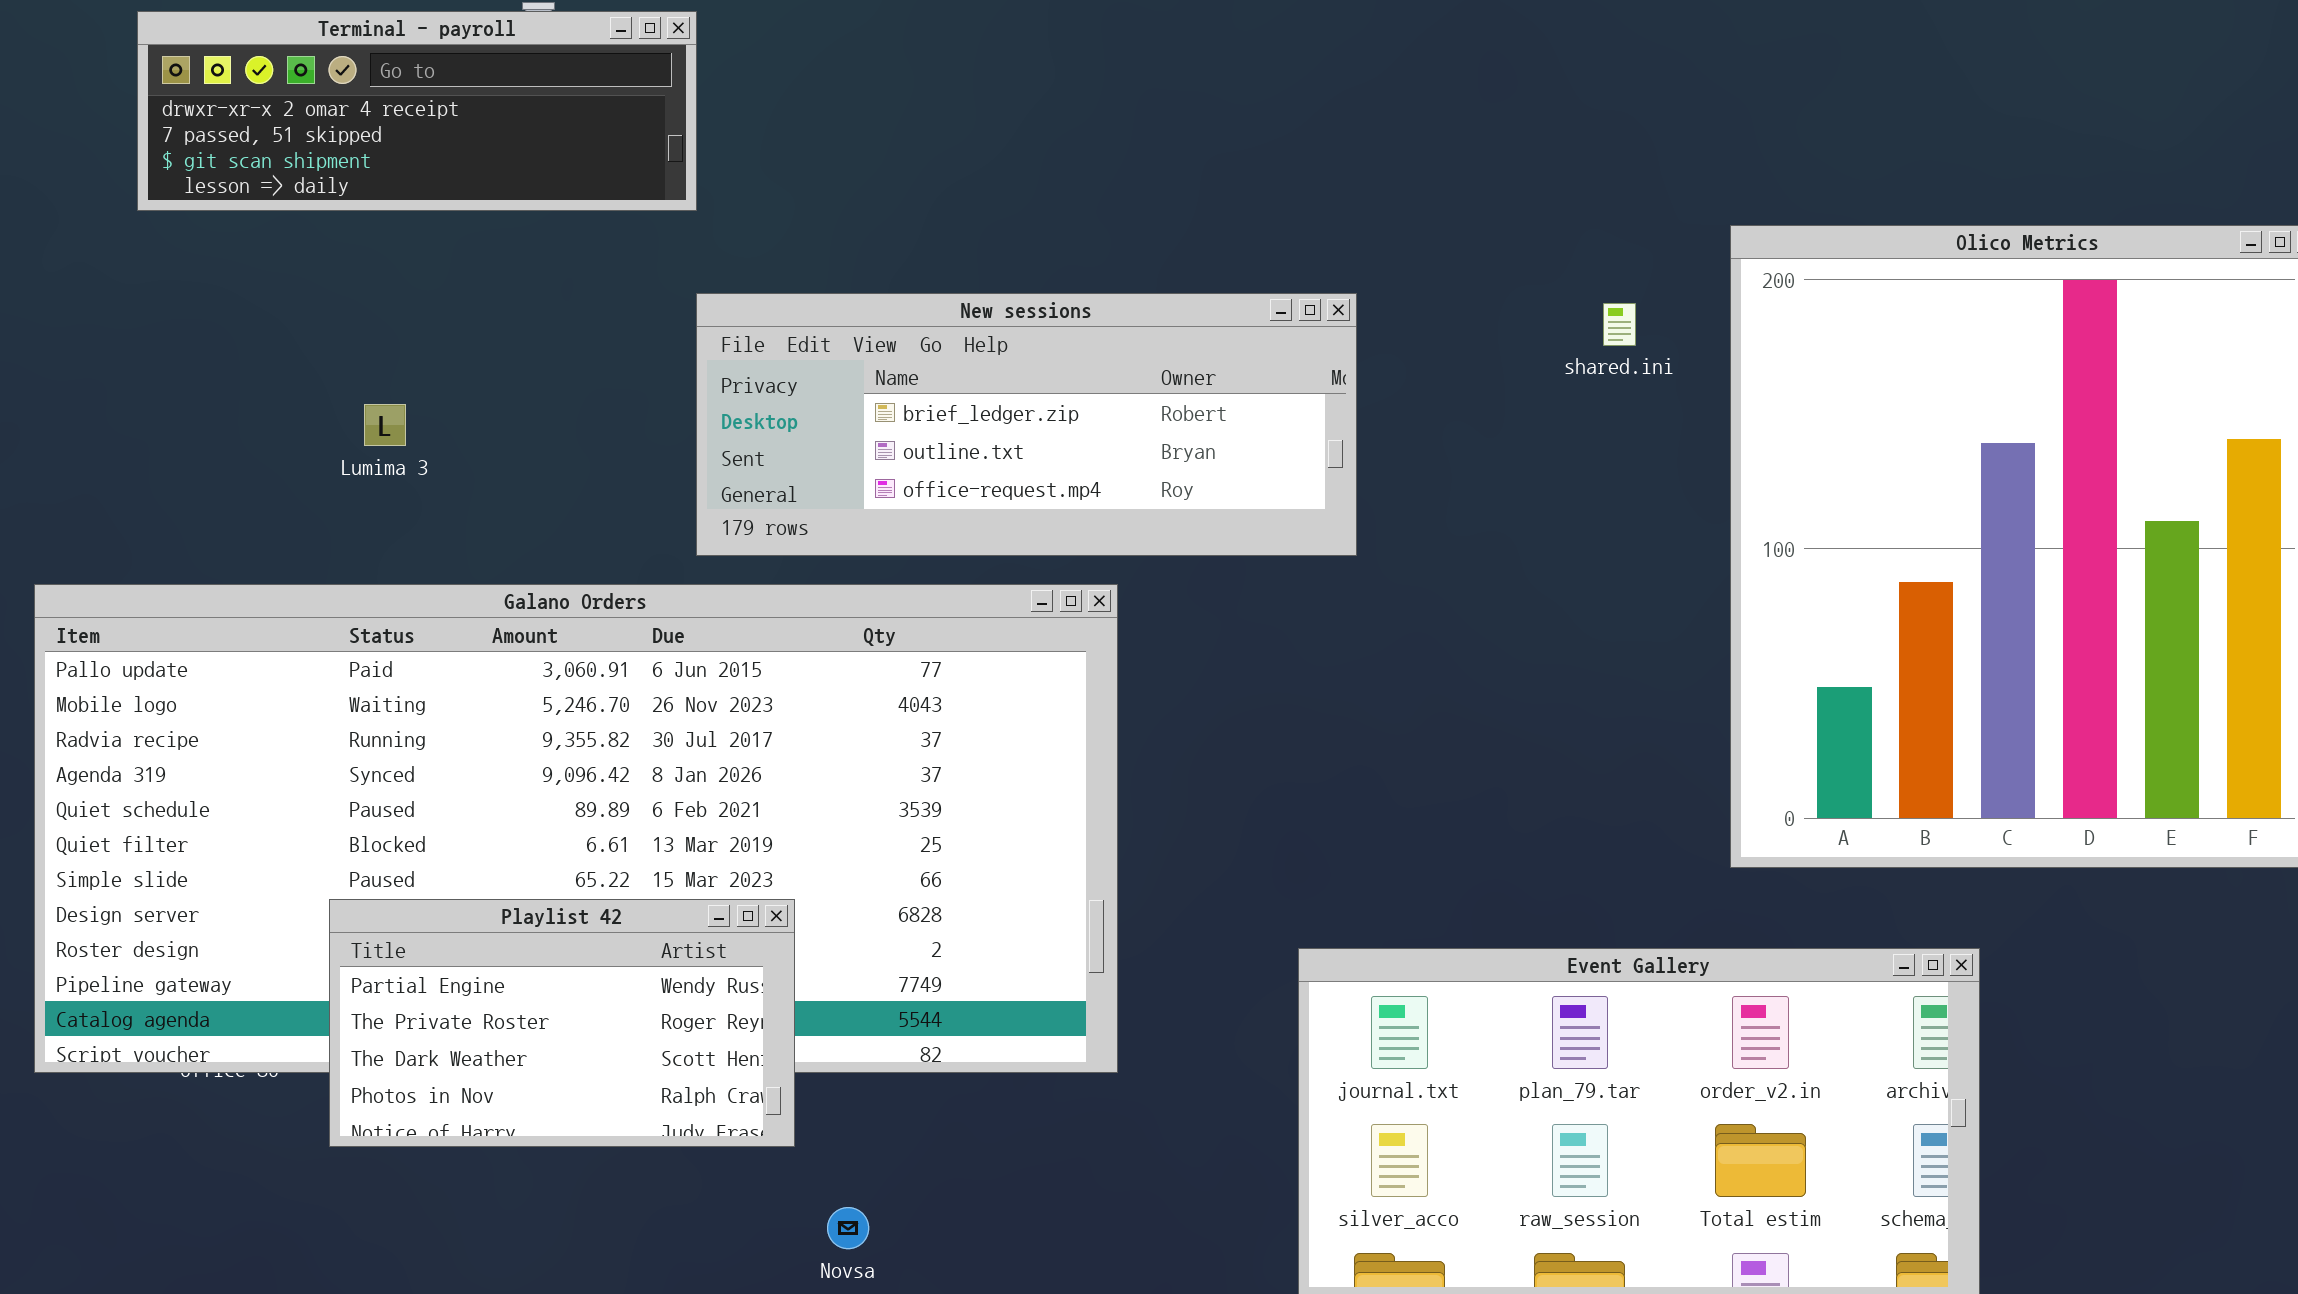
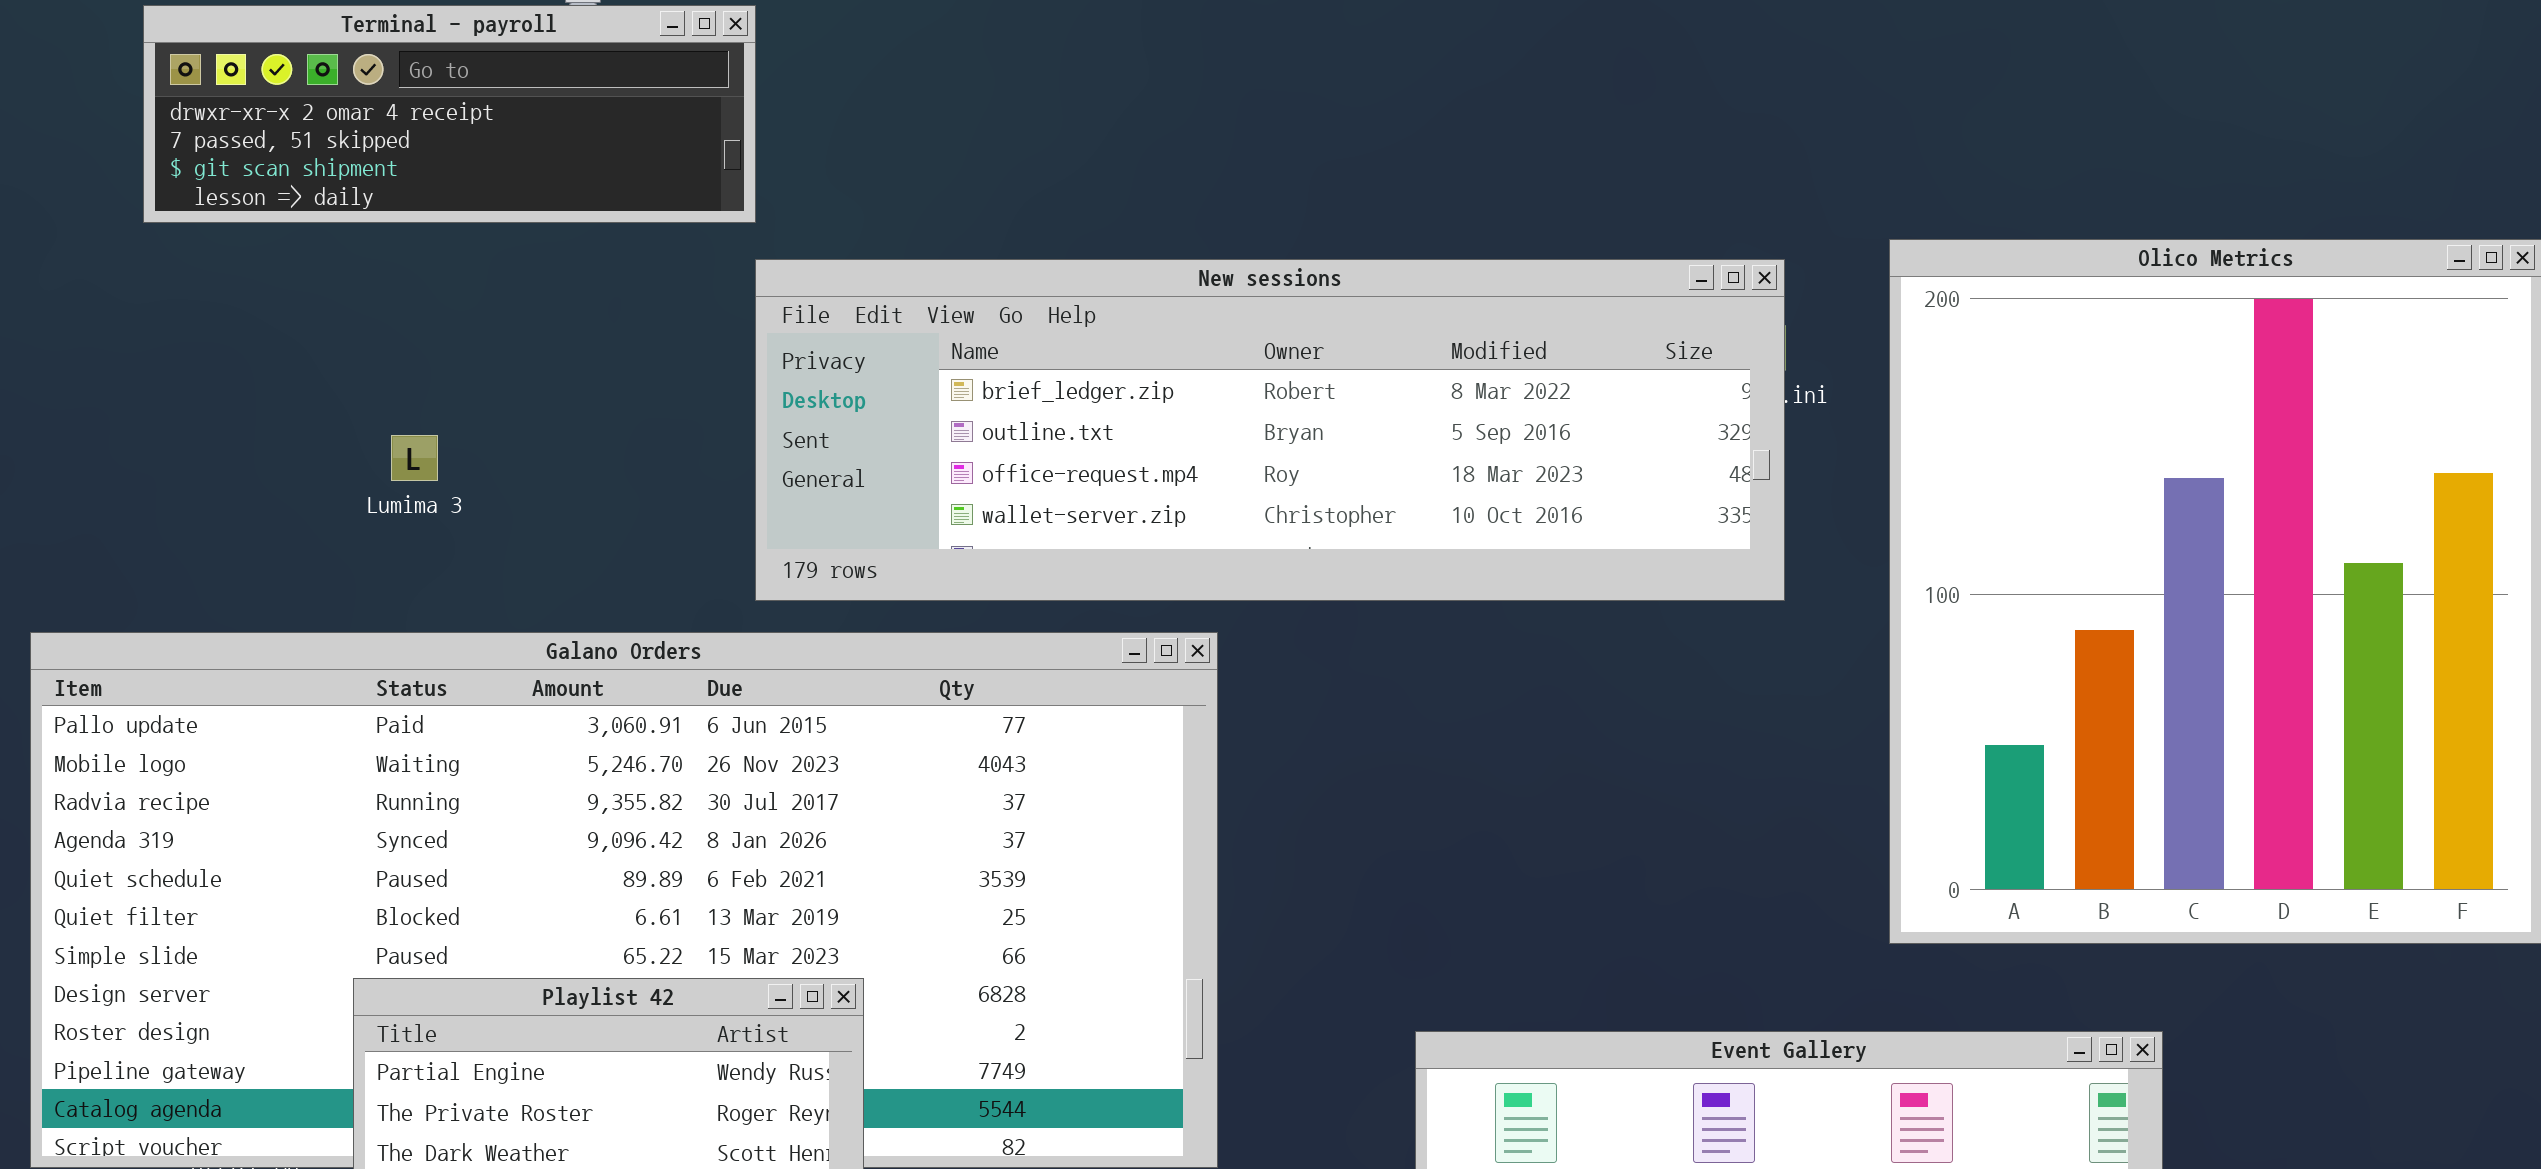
New sessions: [696,293,1357,556] -> [755,259,1785,601], resized

